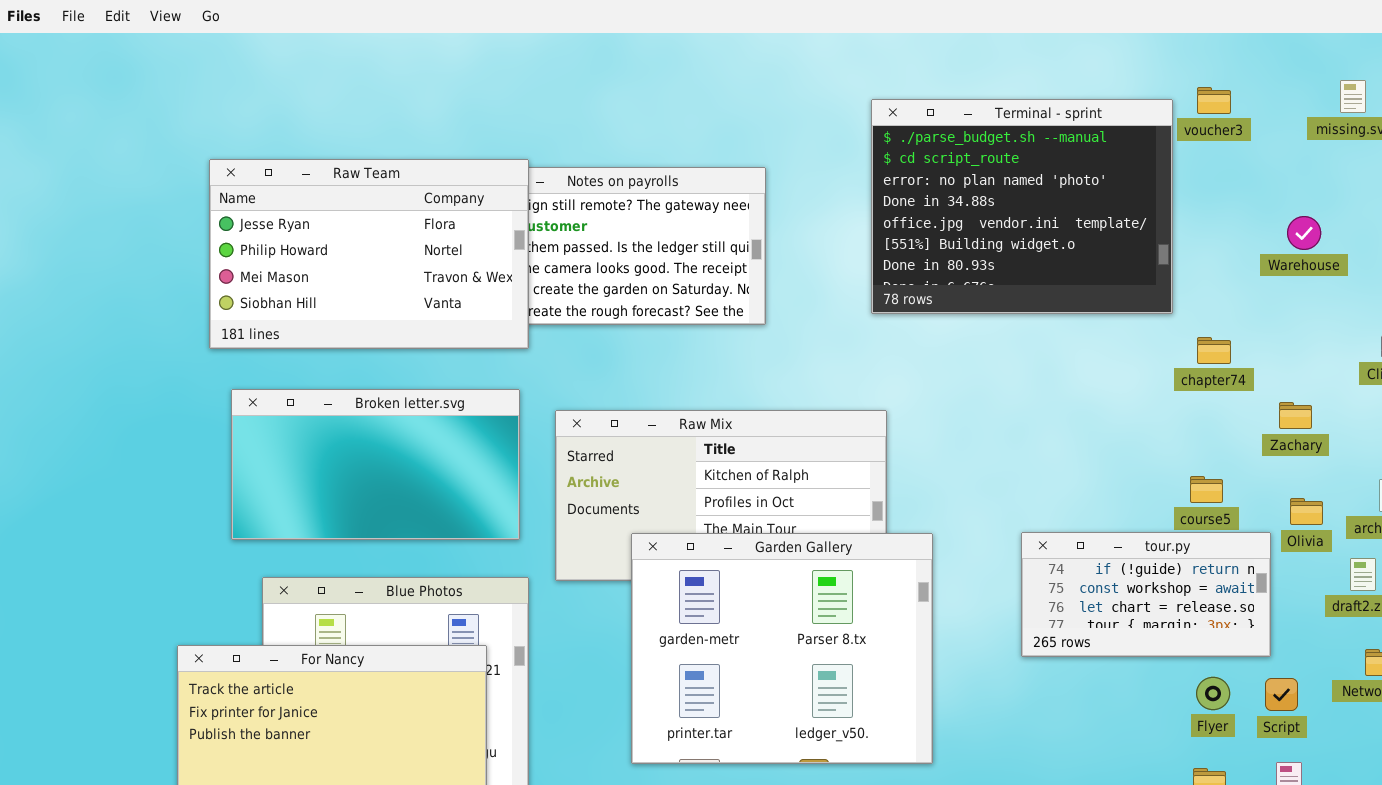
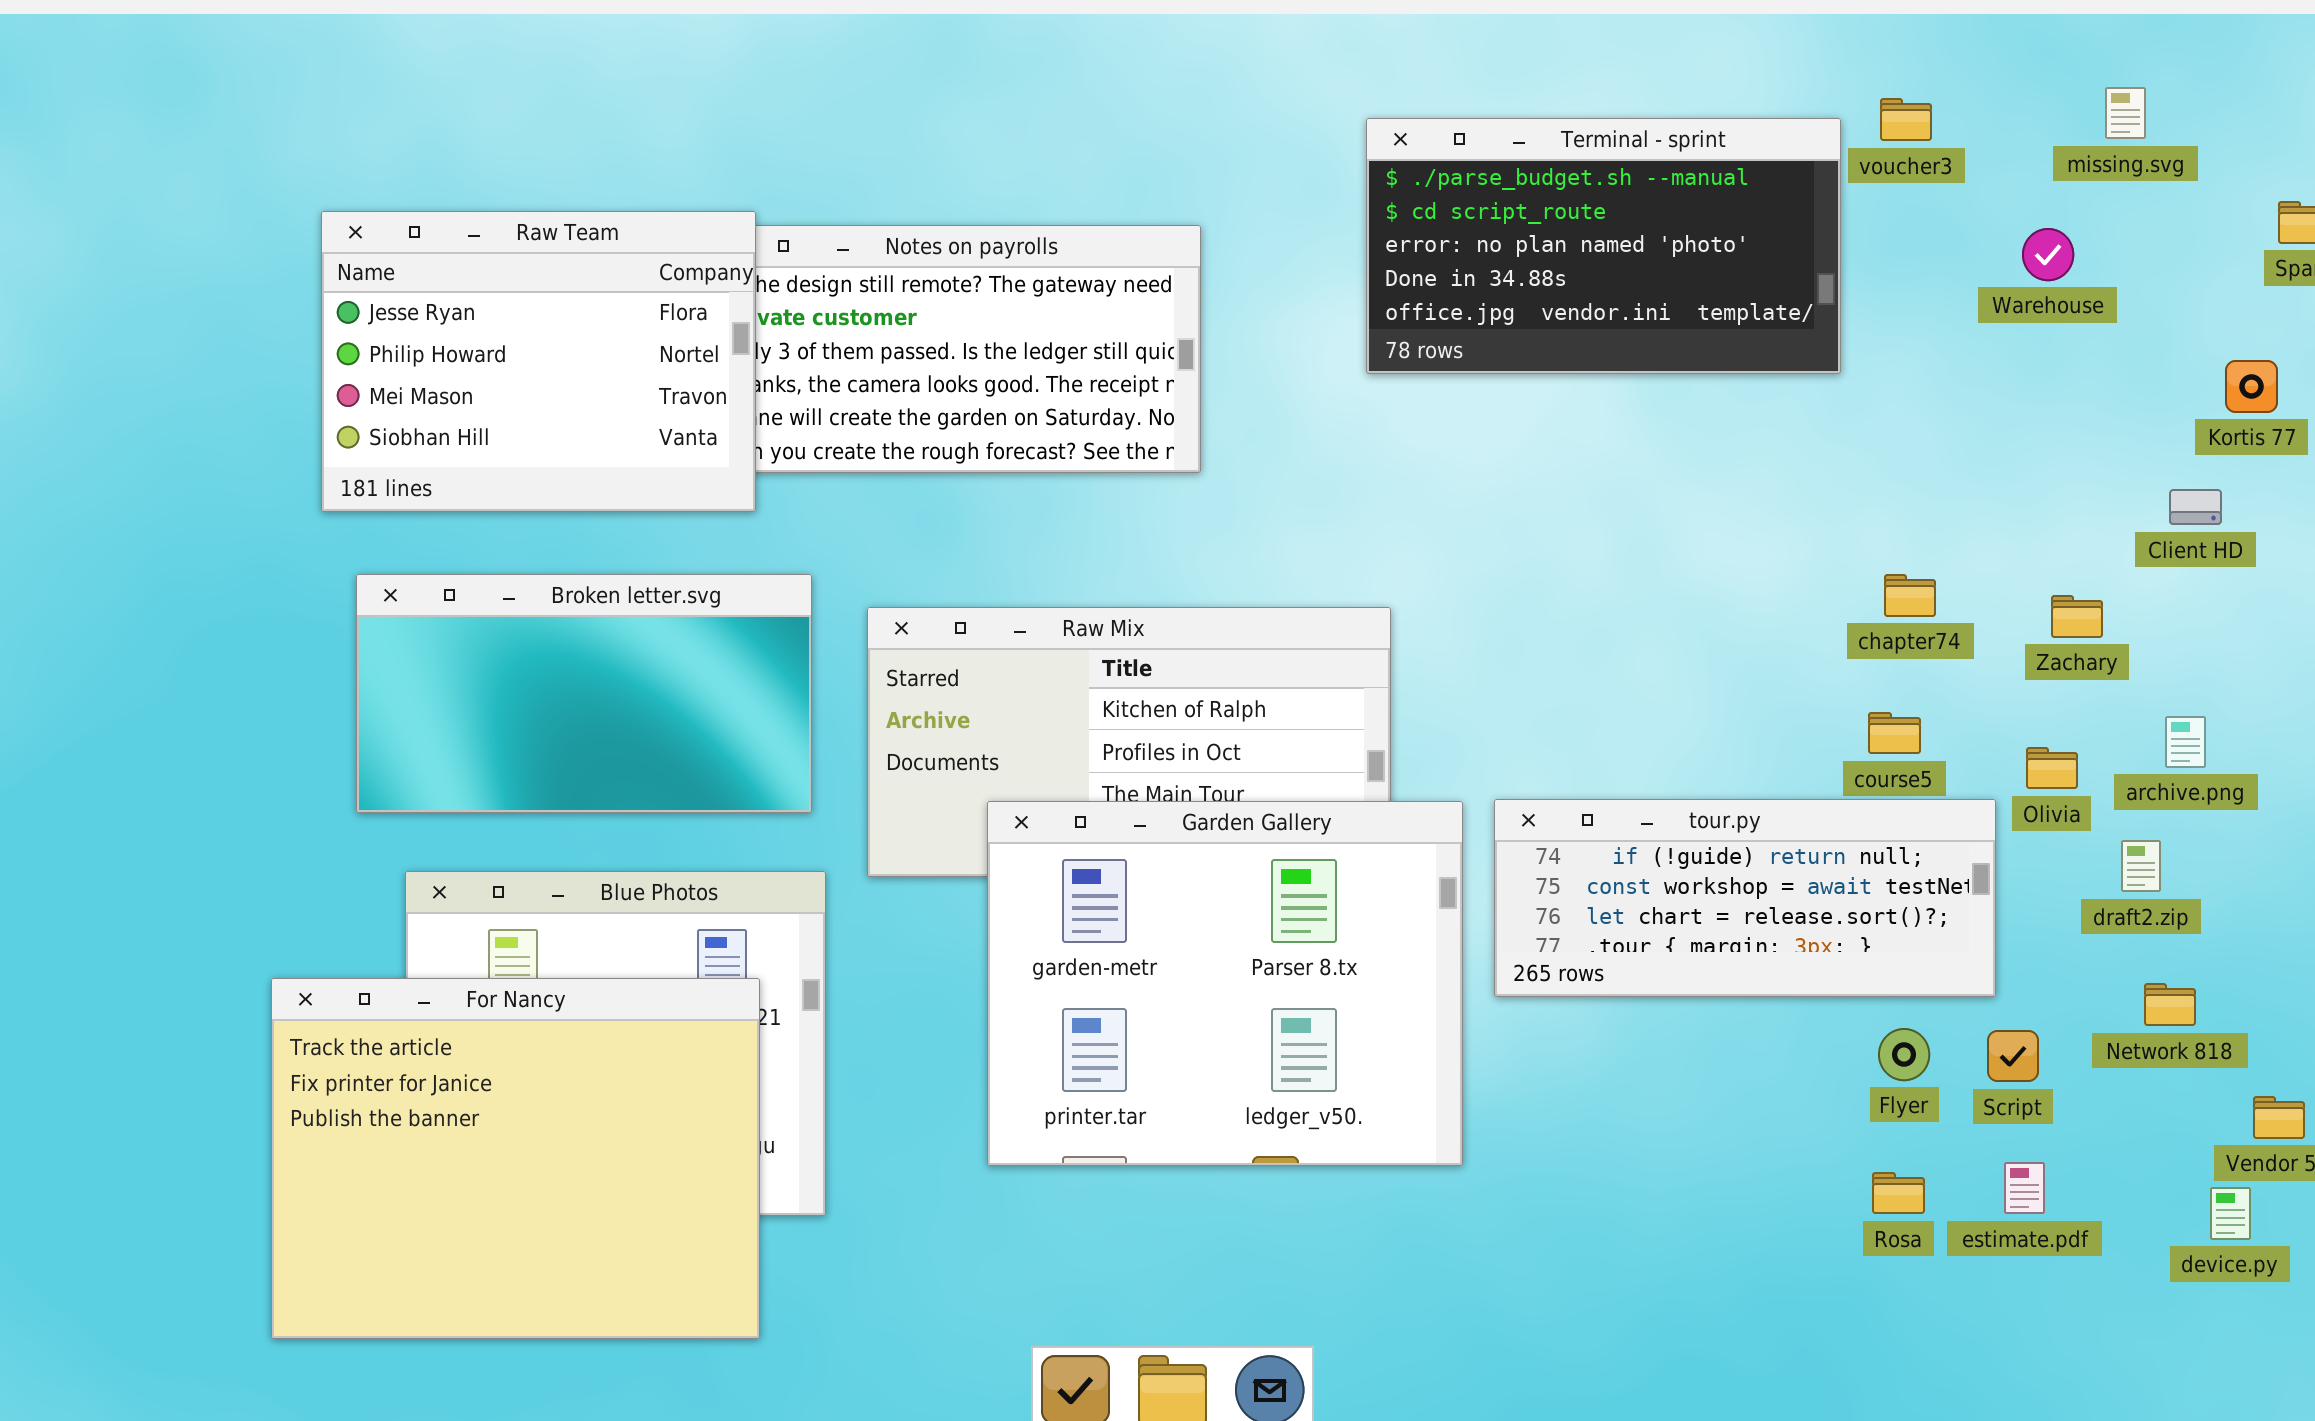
Terminal - sprint: [871,99,1173,314] -> [1366,118,1841,374], resized
Raw Team: [209,159,529,349] -> [321,211,756,512], resized
Warehouse: [1287,216,1321,250] -> [2022,228,2074,281], moved
chapter74: [1197,337,1231,364] -> [1884,574,1936,617], moved
Zachary: [1279,402,1312,429] -> [2051,595,2103,638], moved
tour.py: [1021,532,1271,657] -> [1494,799,1996,997], resized

